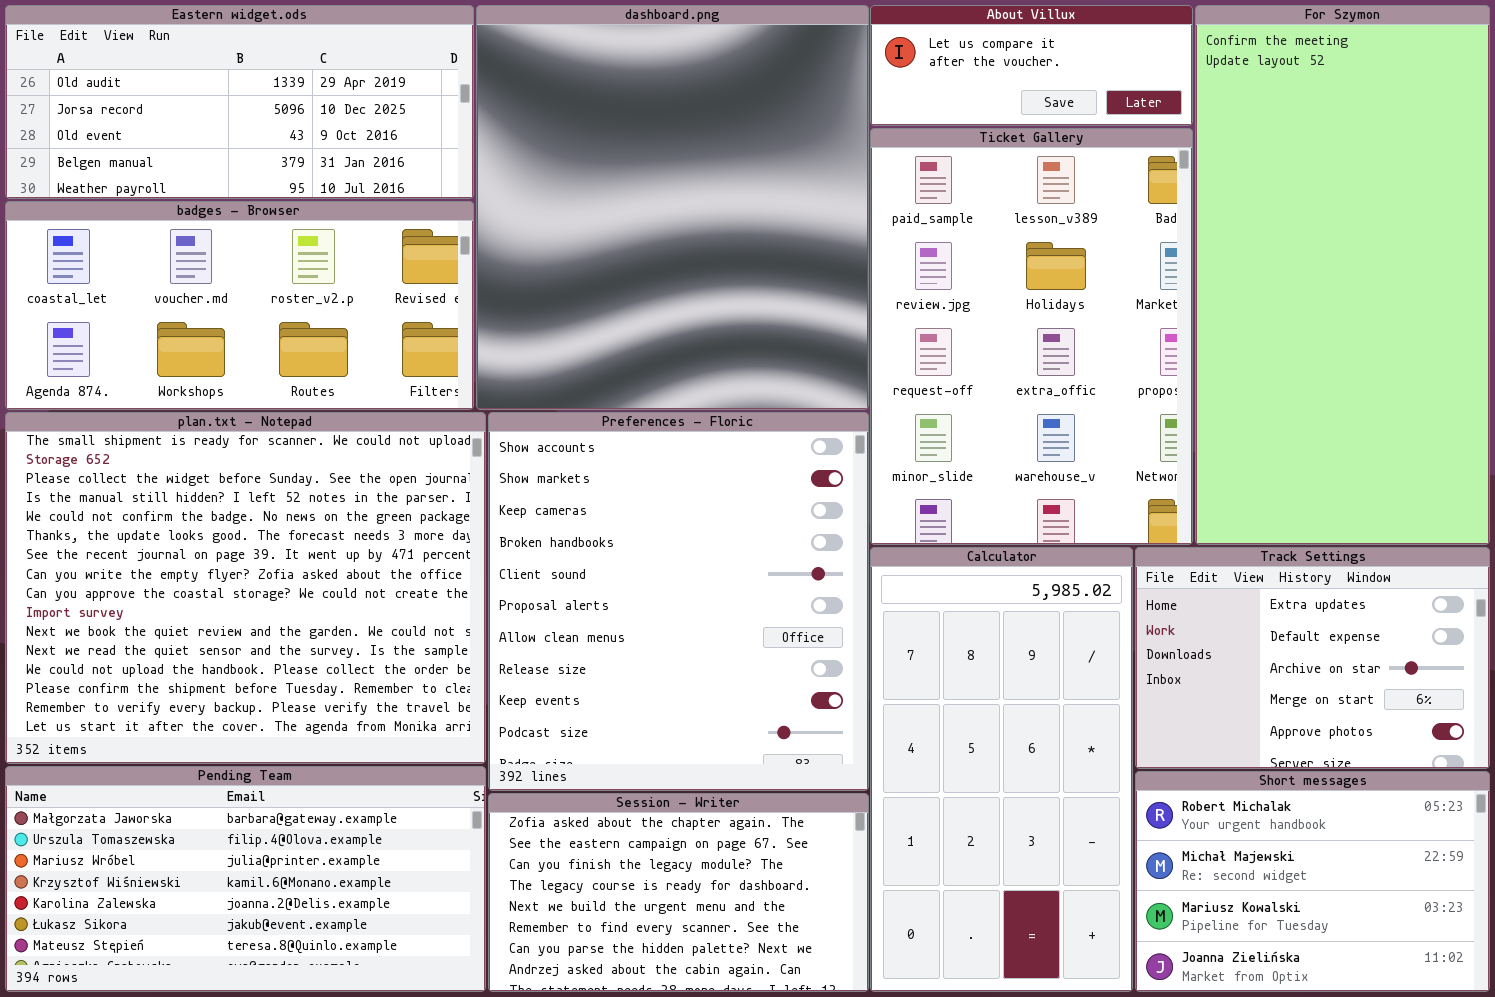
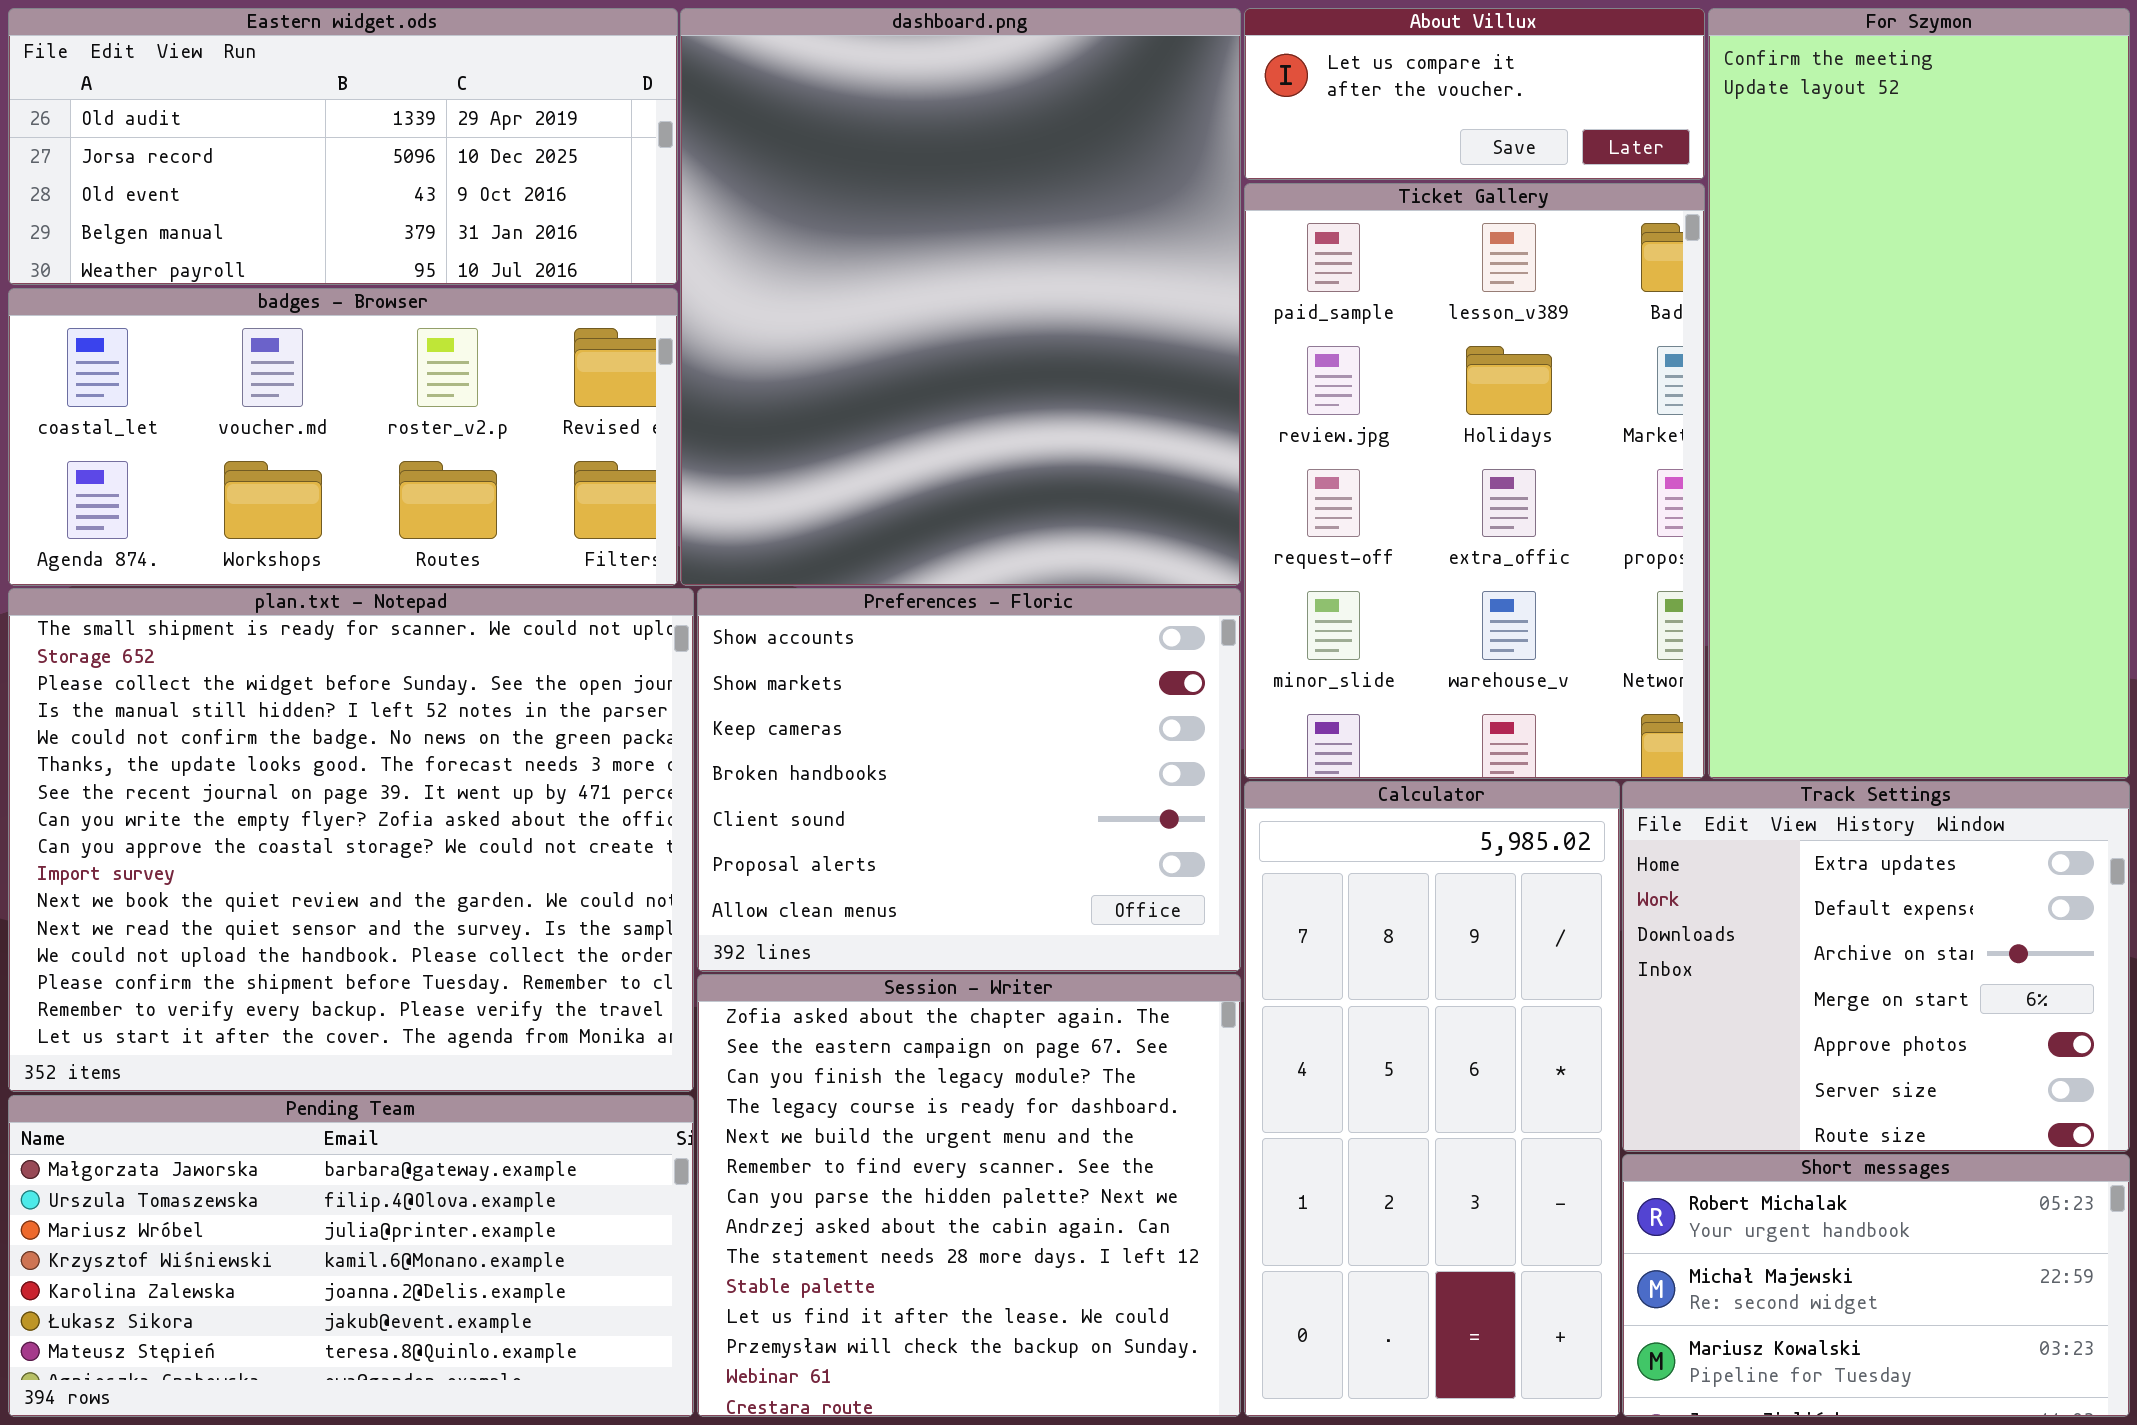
Preferences - Floric: [488,412,869,791] -> [697,588,1241,972], resized
Track Settings: [1135,547,1490,769] -> [1622,781,2130,1152], resized
Short messages: [1135,771,1490,992] -> [1622,1154,2130,1417], resized
Session - Writer: [488,793,869,992] -> [697,974,1241,1417], resized

